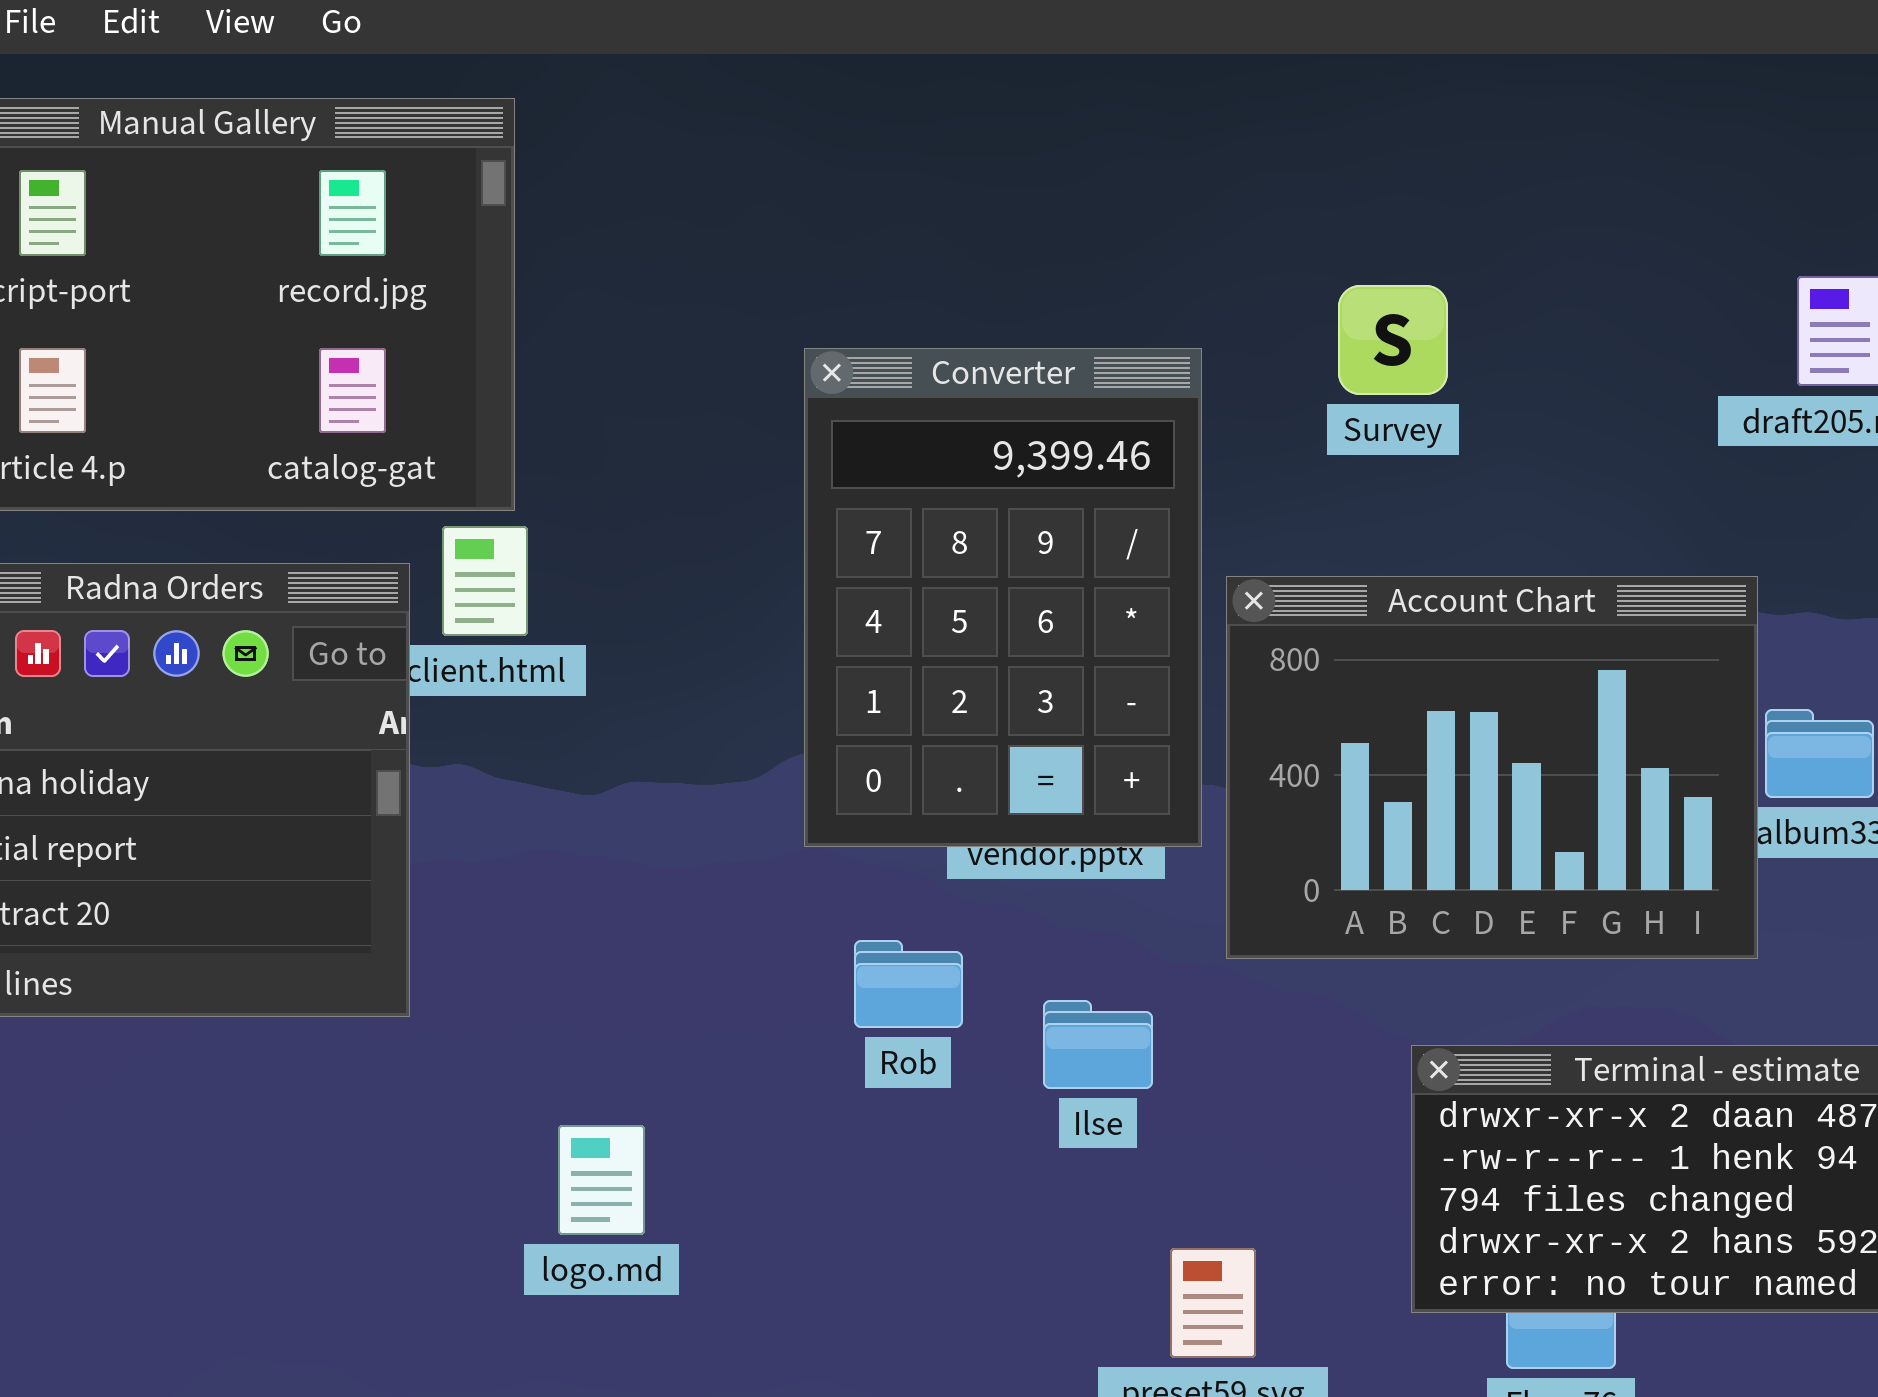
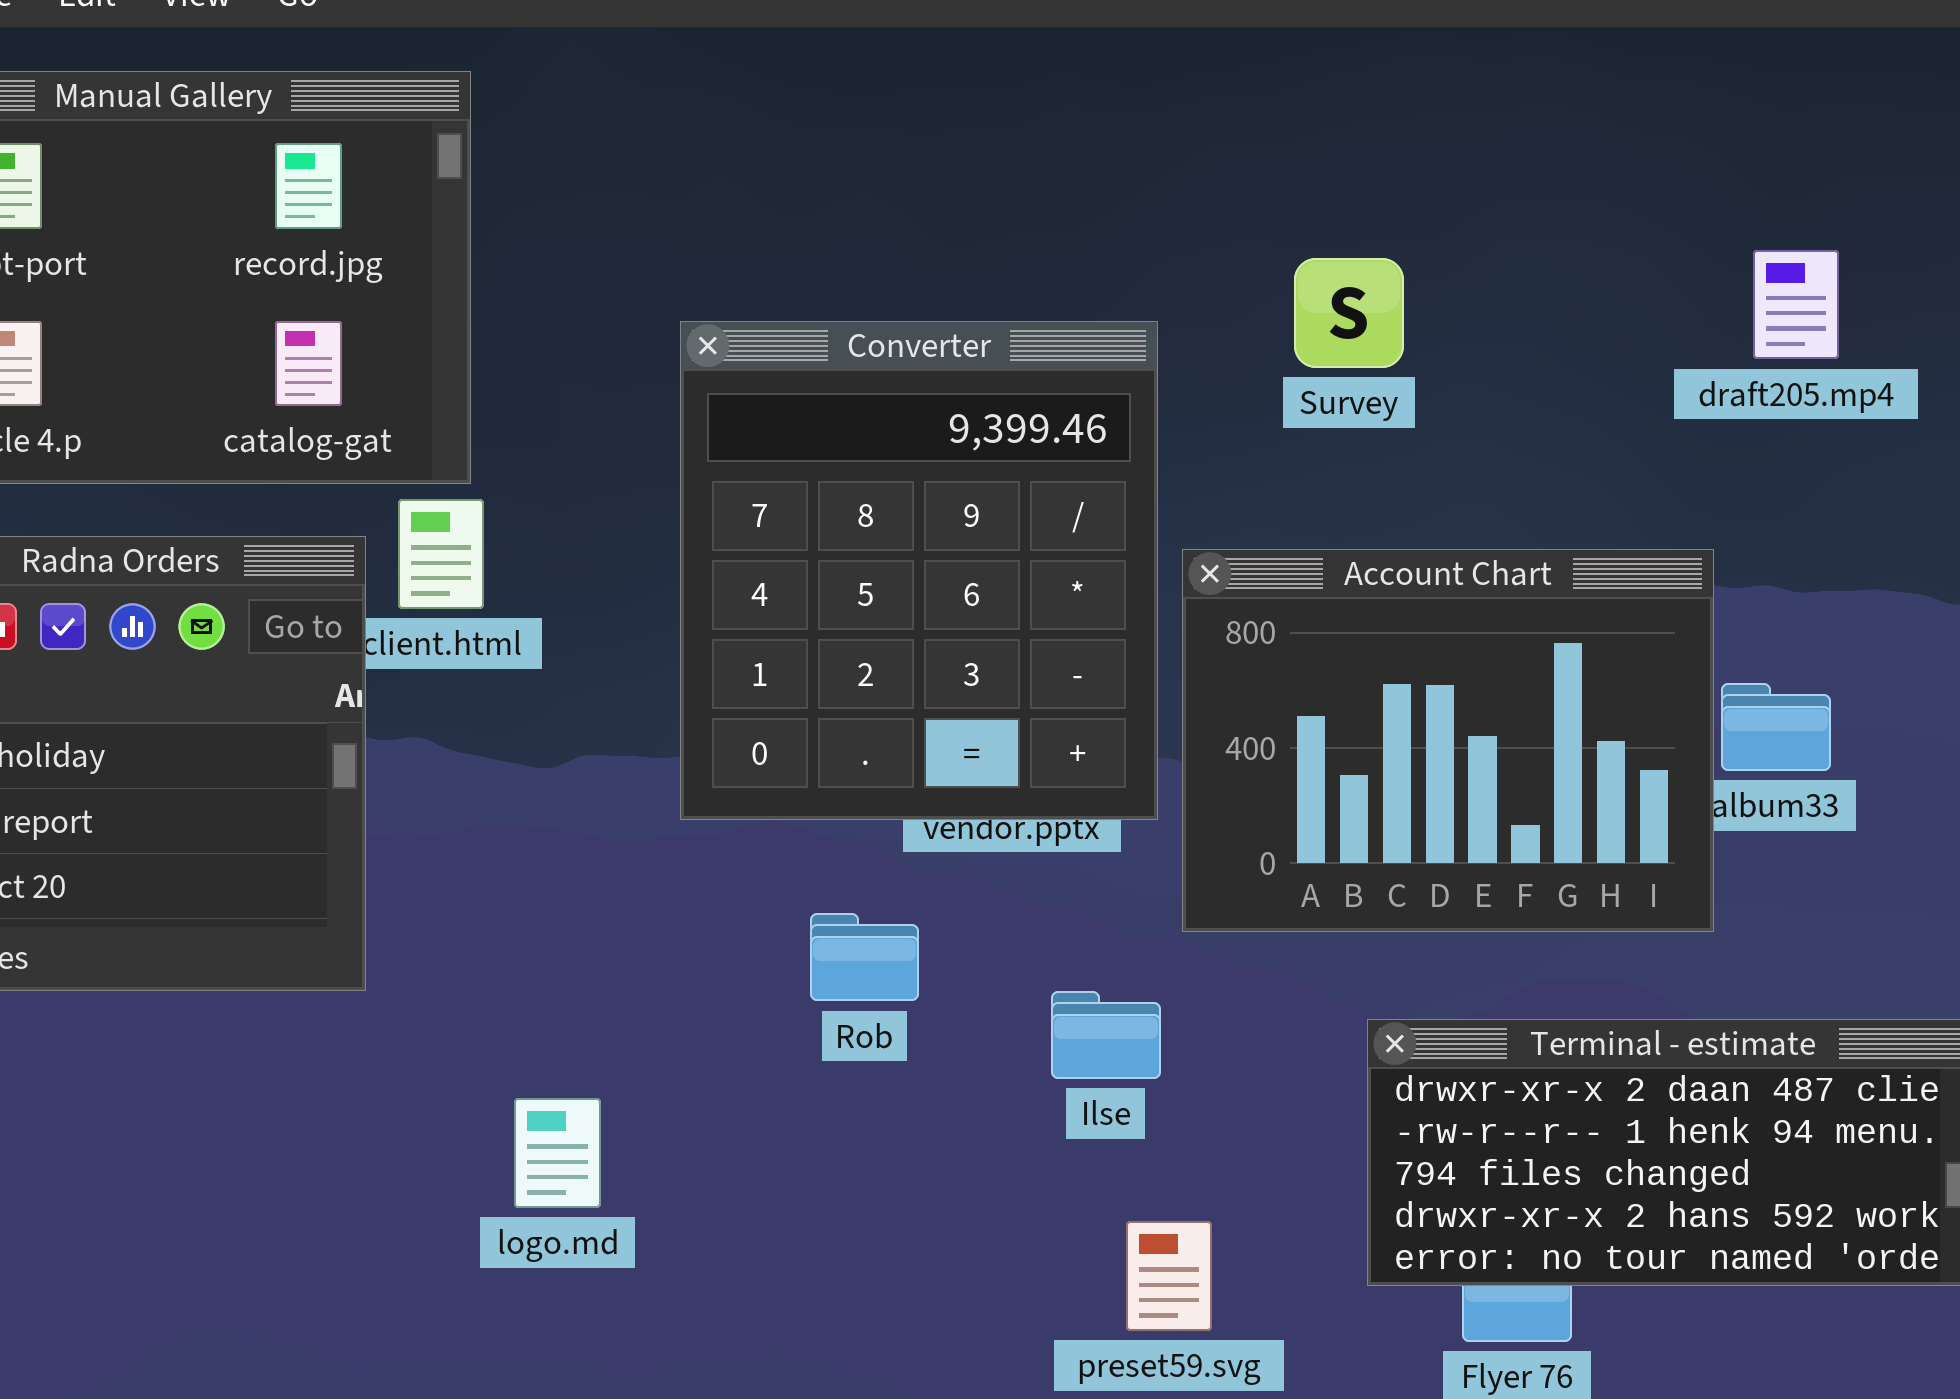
Converter: [804,348,1202,847] -> [680,321,1158,820], resized
Ilse: [1043,1000,1153,1089] -> [1051,991,1161,1079], moved

